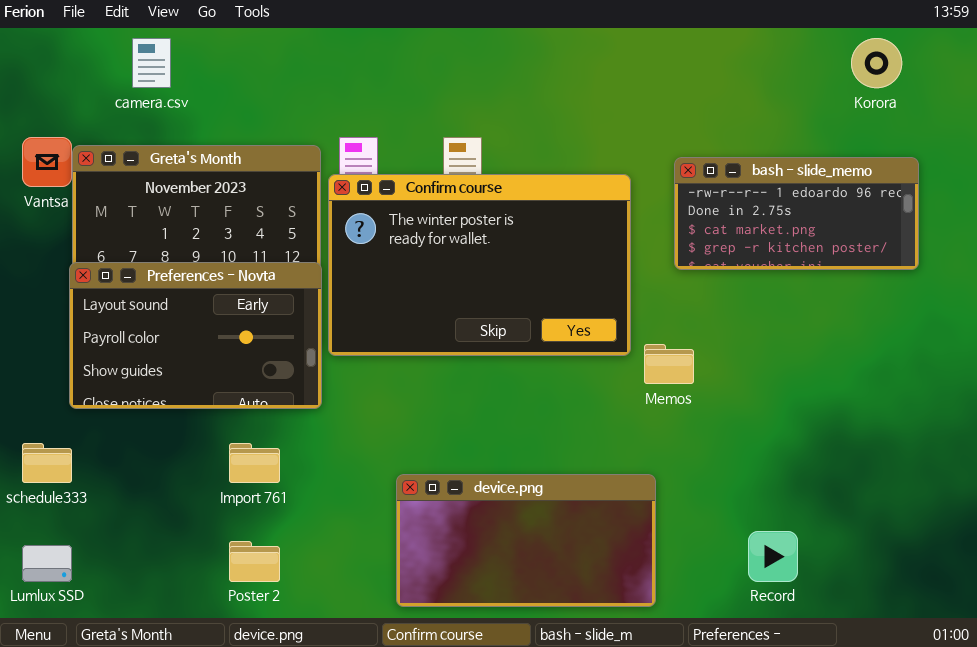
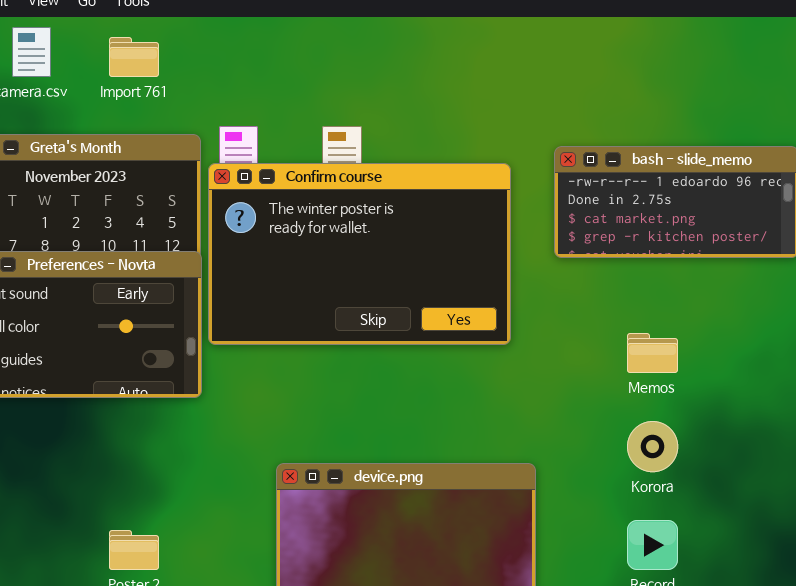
Korora: [851,38,902,88] -> [627,421,678,472], moved
Memos: [644,344,694,384] -> [627,333,678,373], moved
Import 761: [229,443,280,483] -> [109,37,159,77], moved

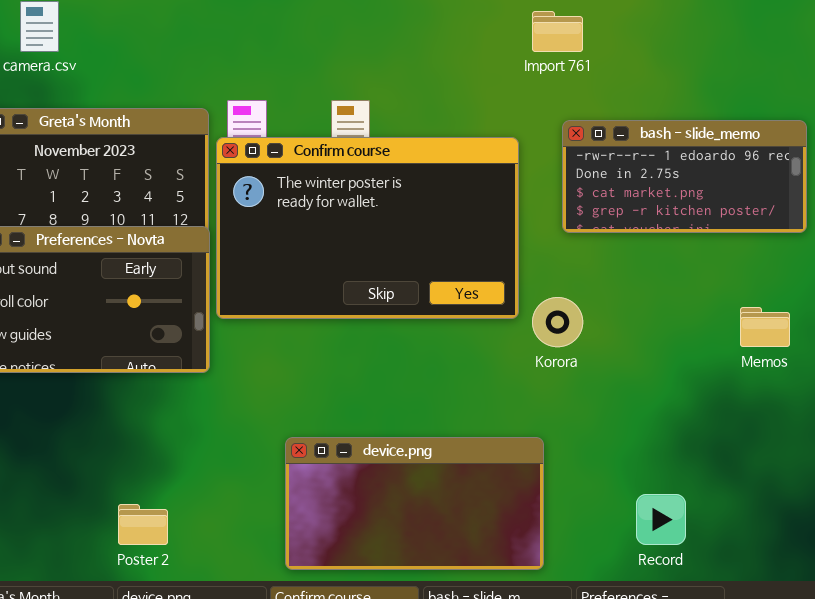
Import 761: [109,37,159,77] -> [532,11,583,52], moved
Memos: [627,333,678,373] -> [740,307,790,347], moved
Korora: [627,421,678,472] -> [532,297,583,347], moved

